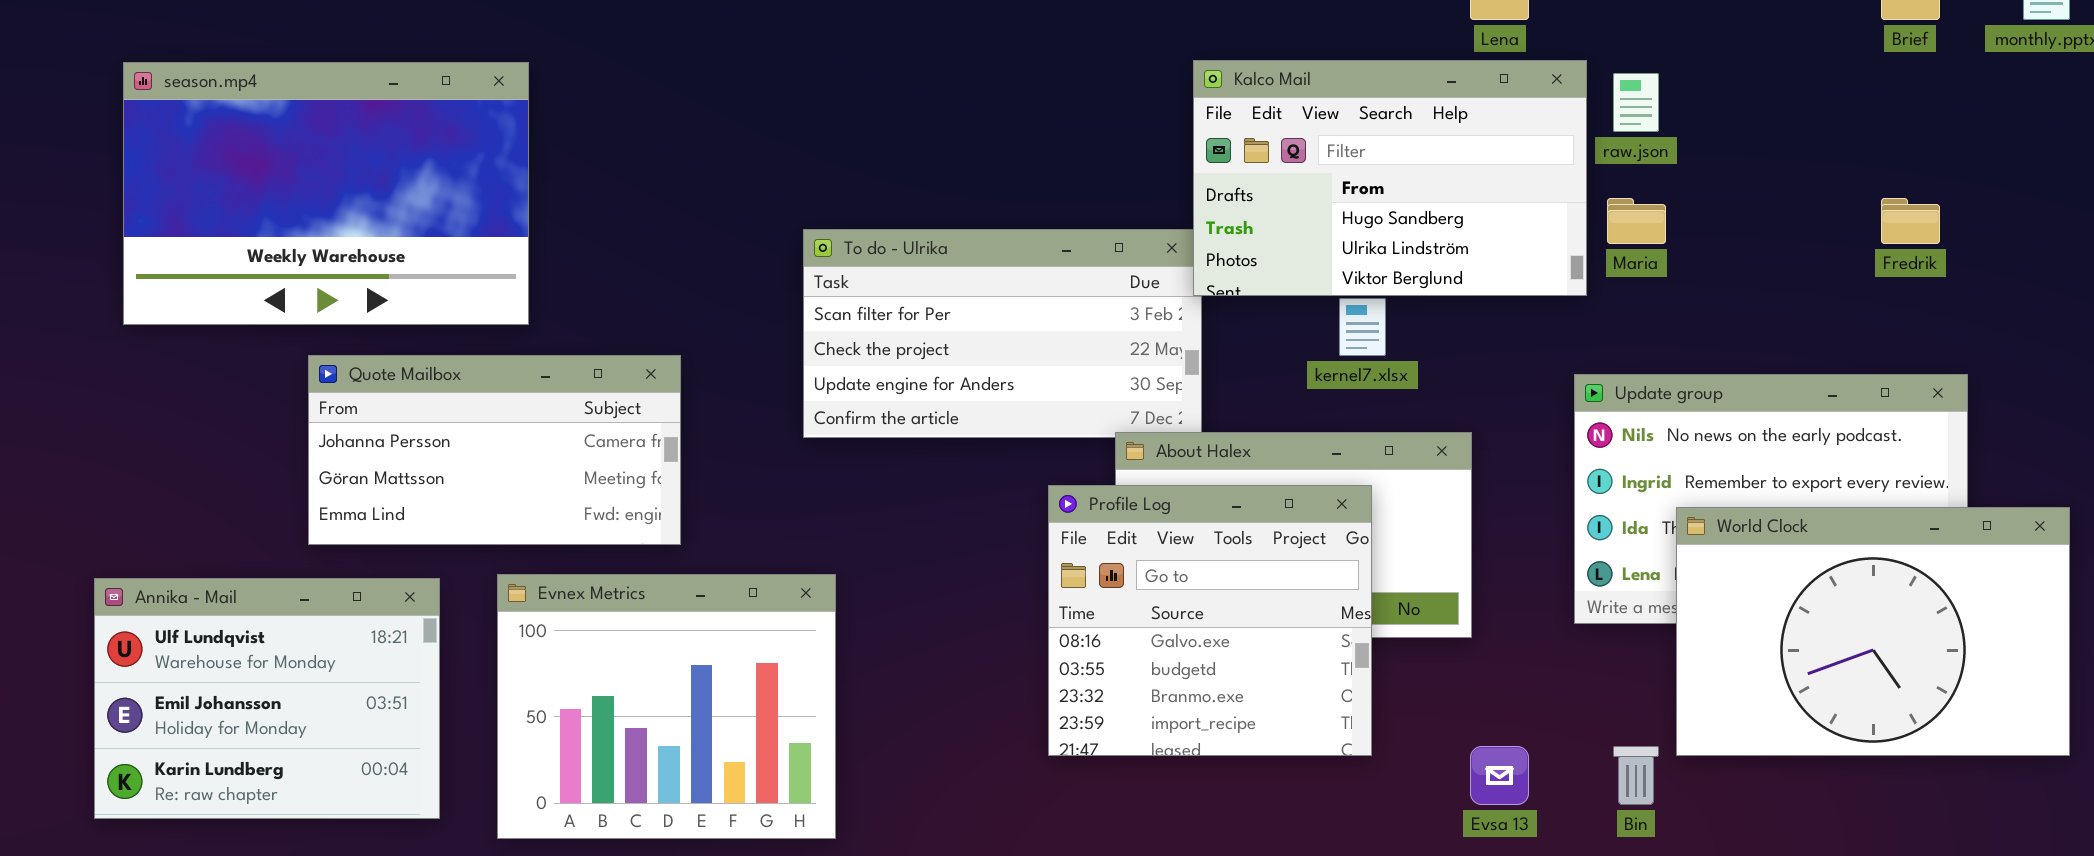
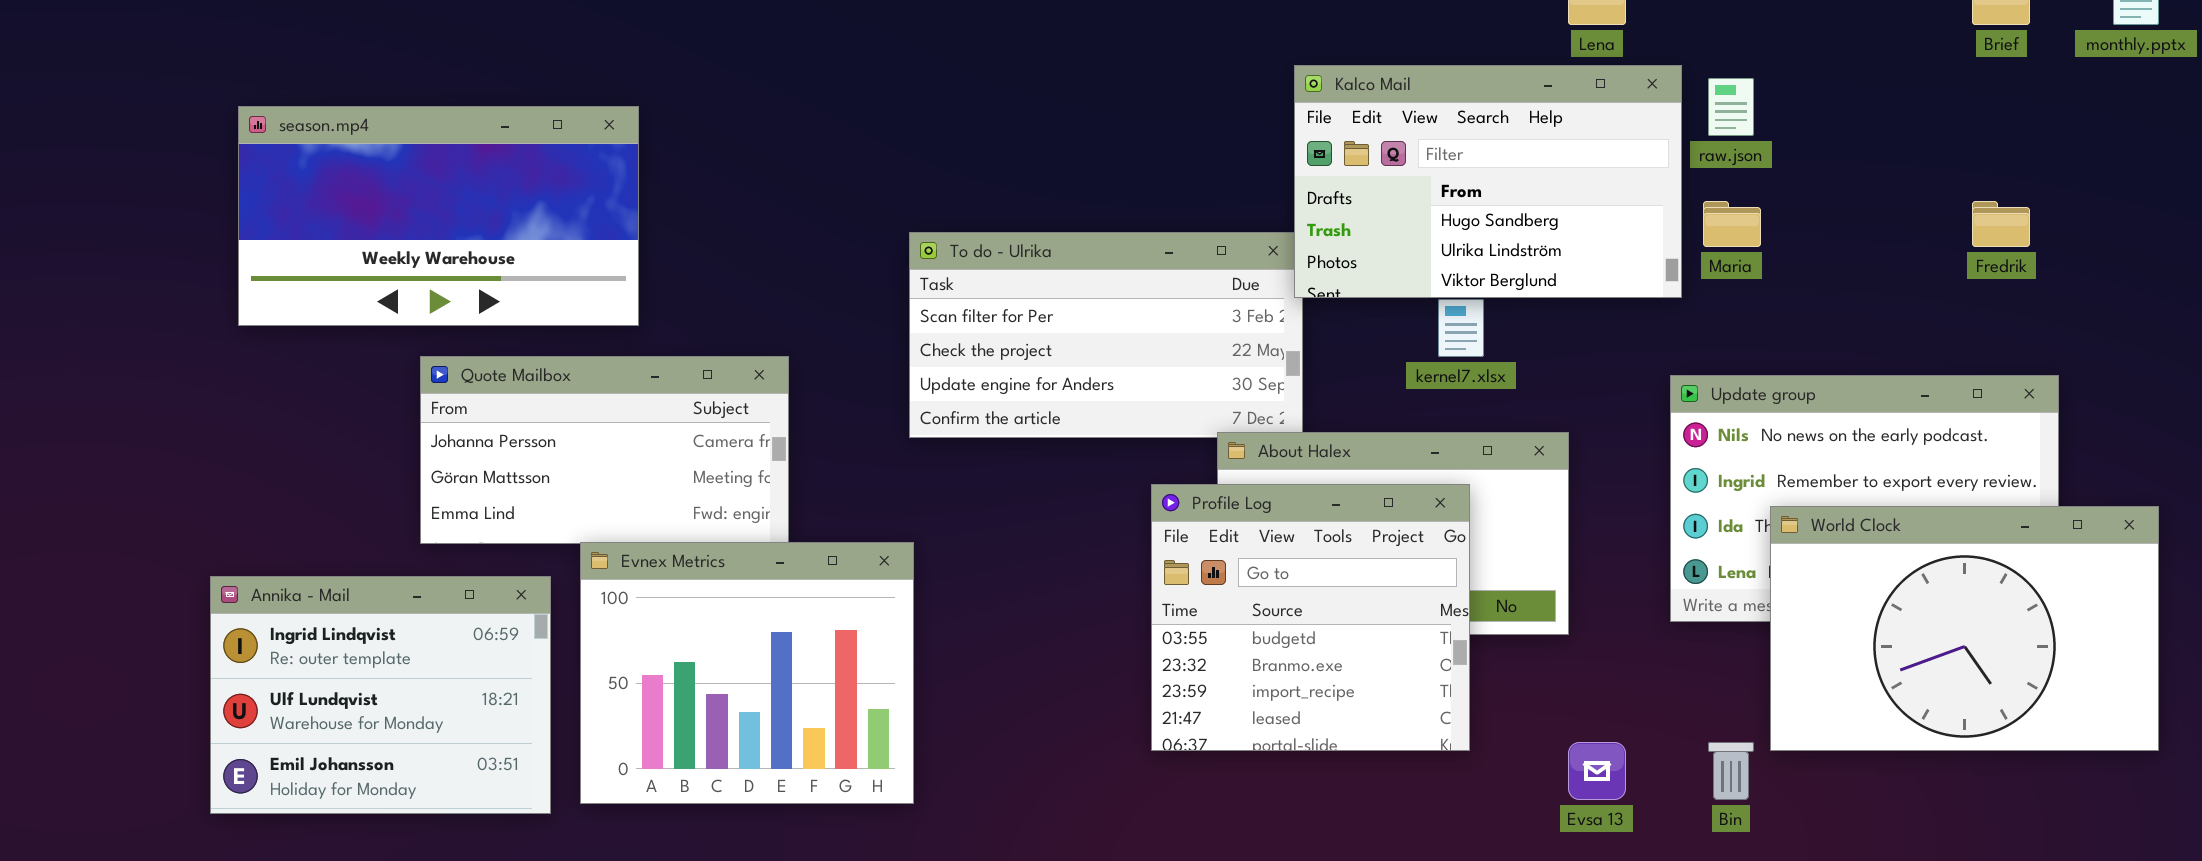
season.mp4: [123,62,529,325] -> [238,106,639,326], resized
Profile Log: [1048,485,1372,756] -> [1151,484,1470,751], scrolled down 1 row
Evnex Metrics: [497,574,836,839] -> [580,542,914,804], moved
Annika - Mail: [94,578,440,819] -> [210,576,551,814], scrolled up 1 row

